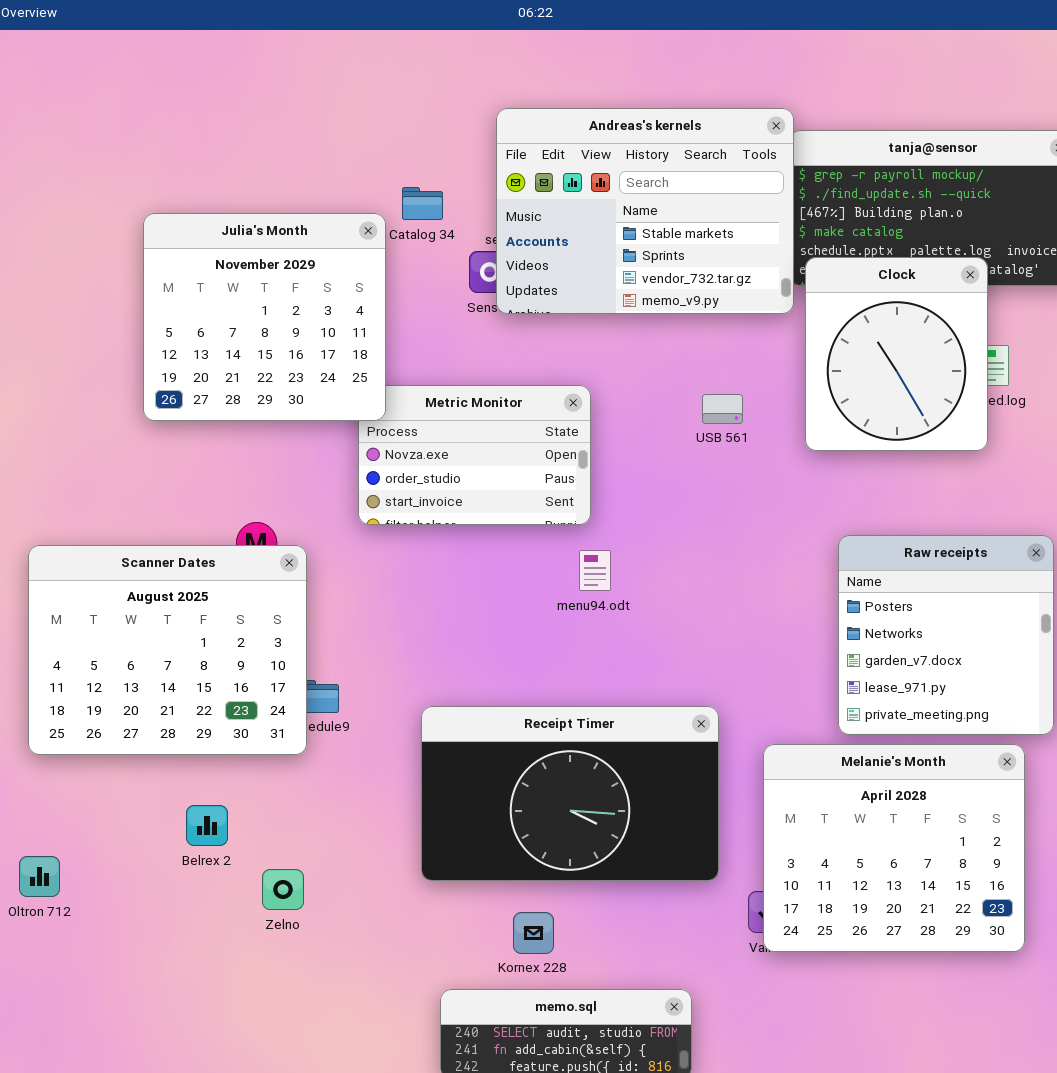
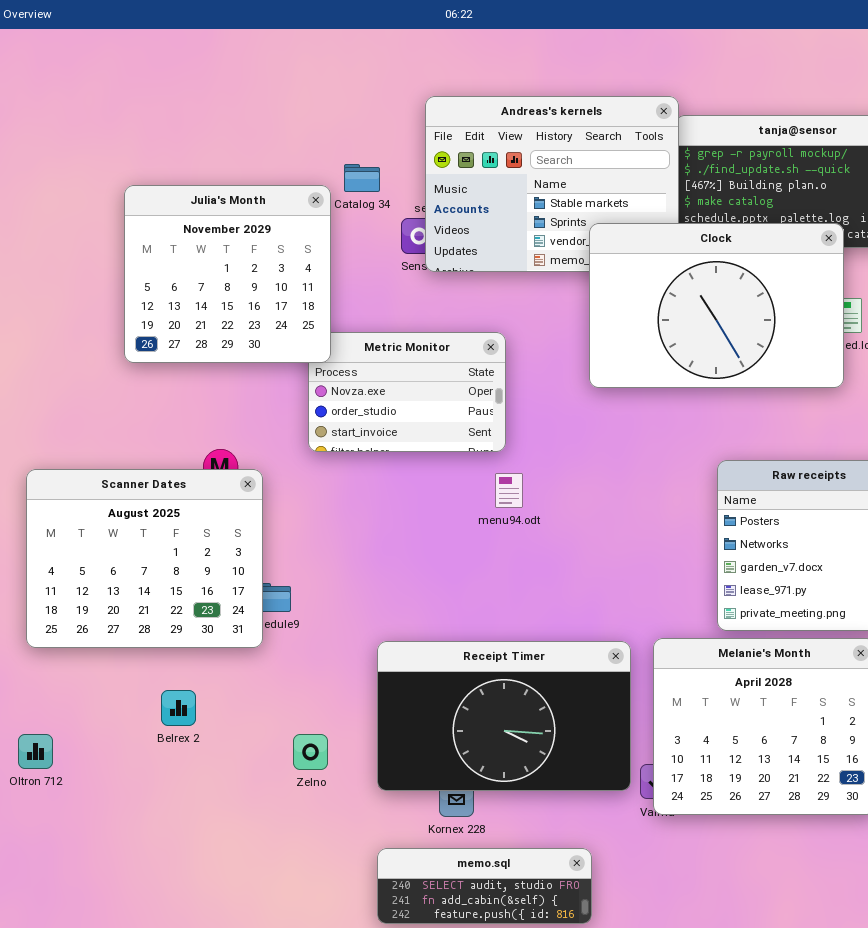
Clock: [805,257,988,451] -> [589,223,844,388], resized
Receipt Timer: [421,706,719,881] -> [377,641,631,791], moved
Zelno: [262,869,304,910] -> [293,734,328,770], moved

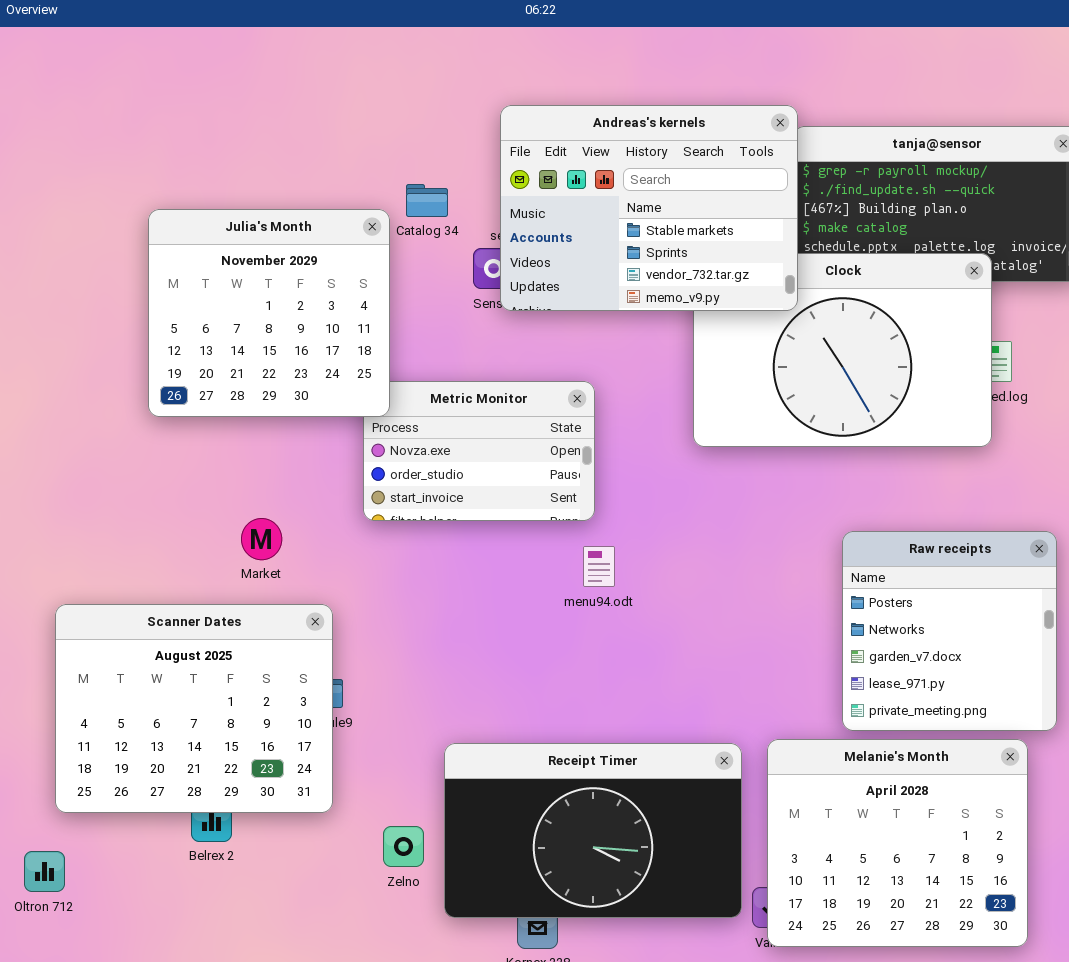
Andreas's kernels: [425,96,679,272] -> [500,105,798,311], raised
Scanner Dates: [26,469,263,648] -> [55,604,333,813], moved
Zelno: [293,734,328,770] -> [383,826,424,867], moved

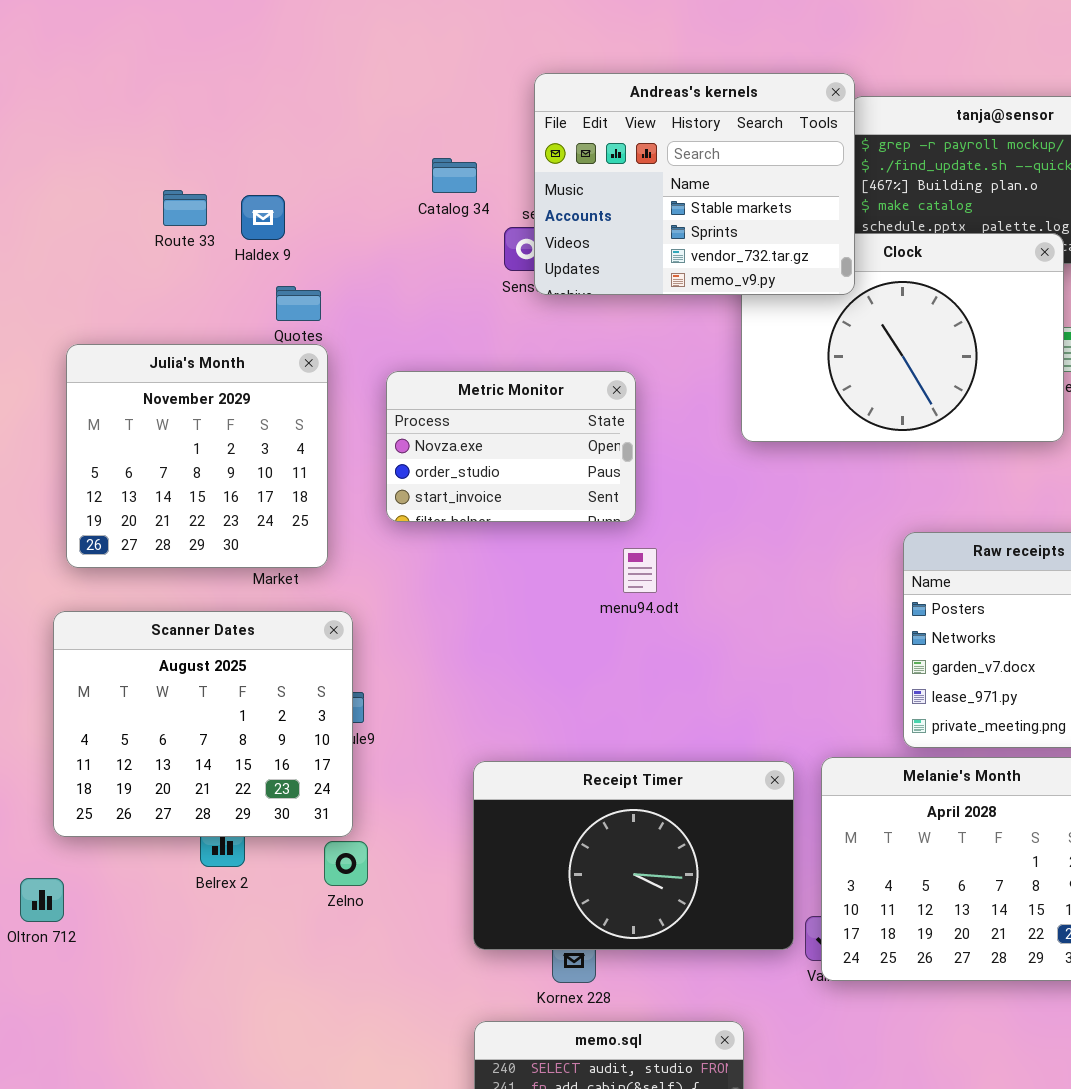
Julia's Month: [148,209,390,417] -> [66,344,328,568], moved
Zelno: [383,826,424,867] -> [324,841,368,886], moved

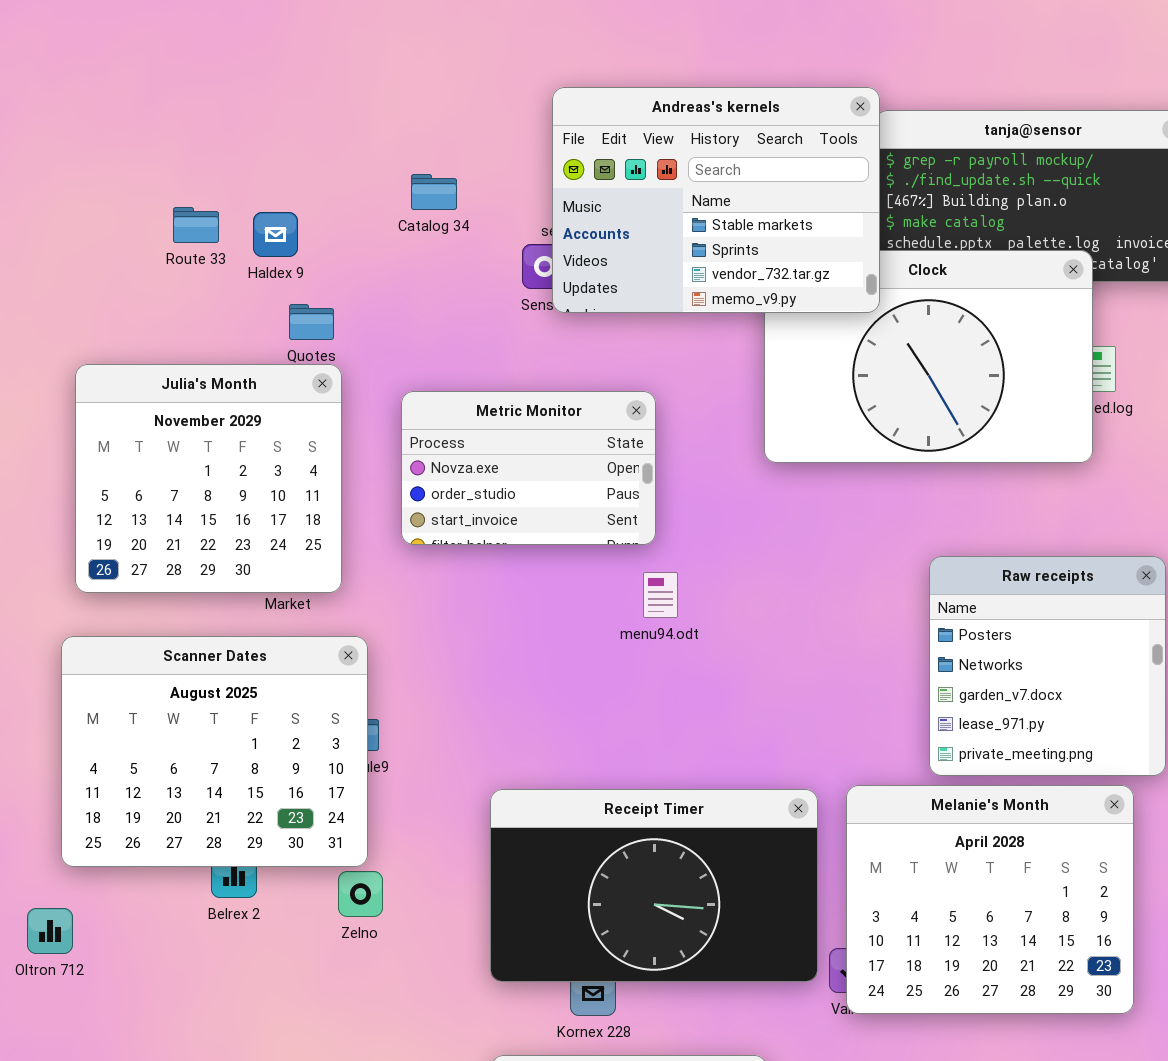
Catalog 34: [432,158,477,193] -> [411,174,457,210], moved

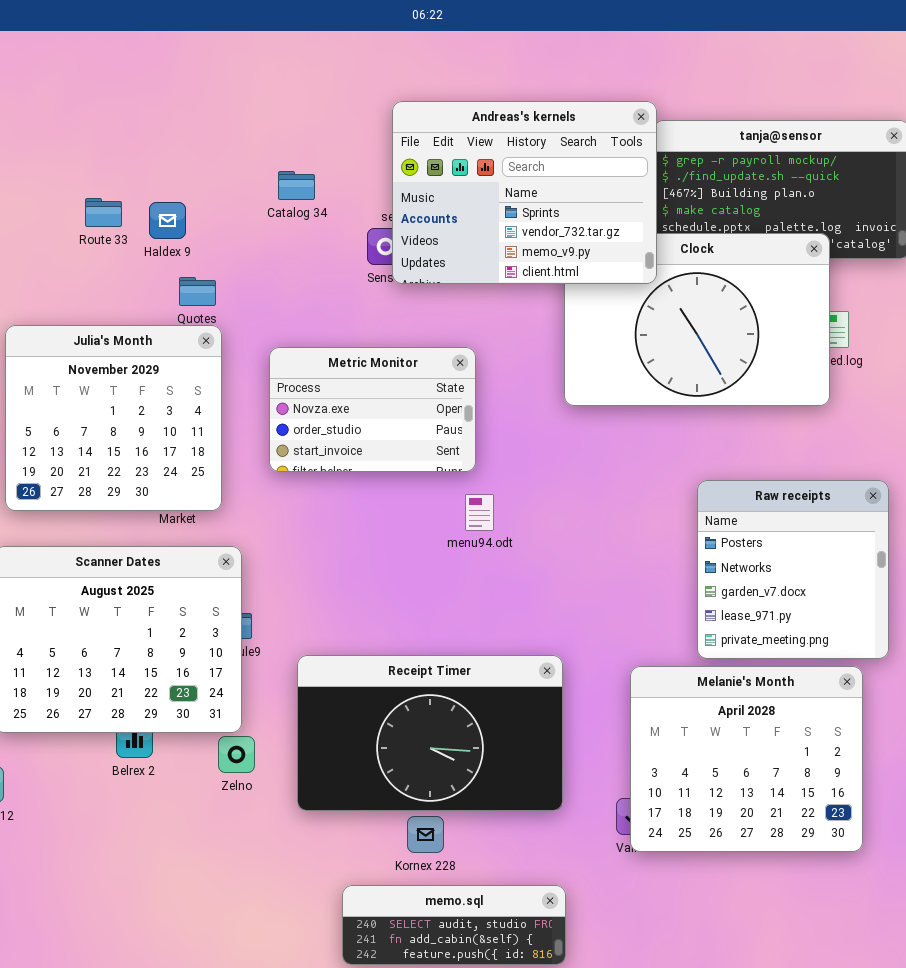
Andreas's kernels: [552,87,880,313] -> [392,101,657,284], scrolled down 1 row
Receipt Timer: [490,789,818,982] -> [297,655,563,811], moved

